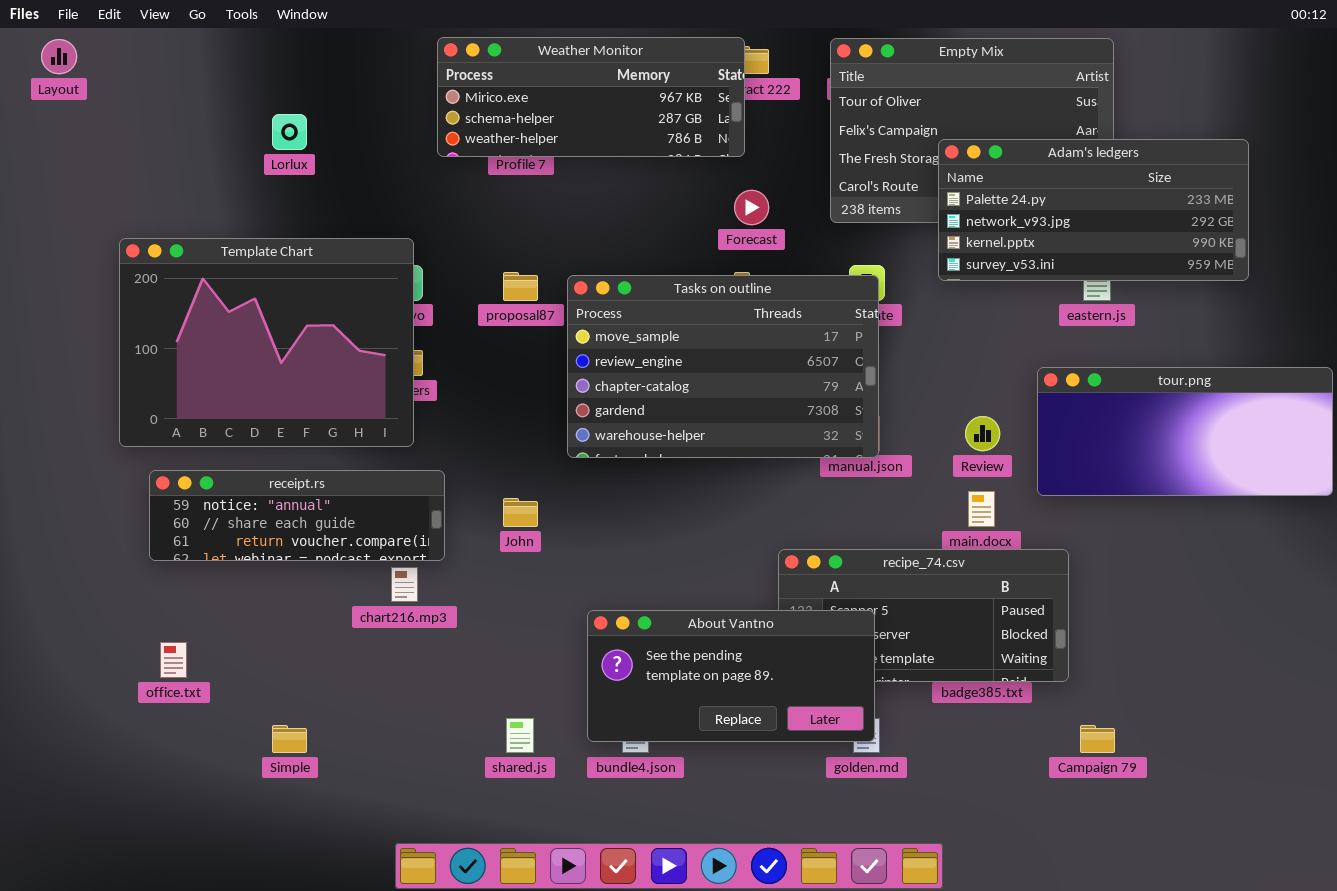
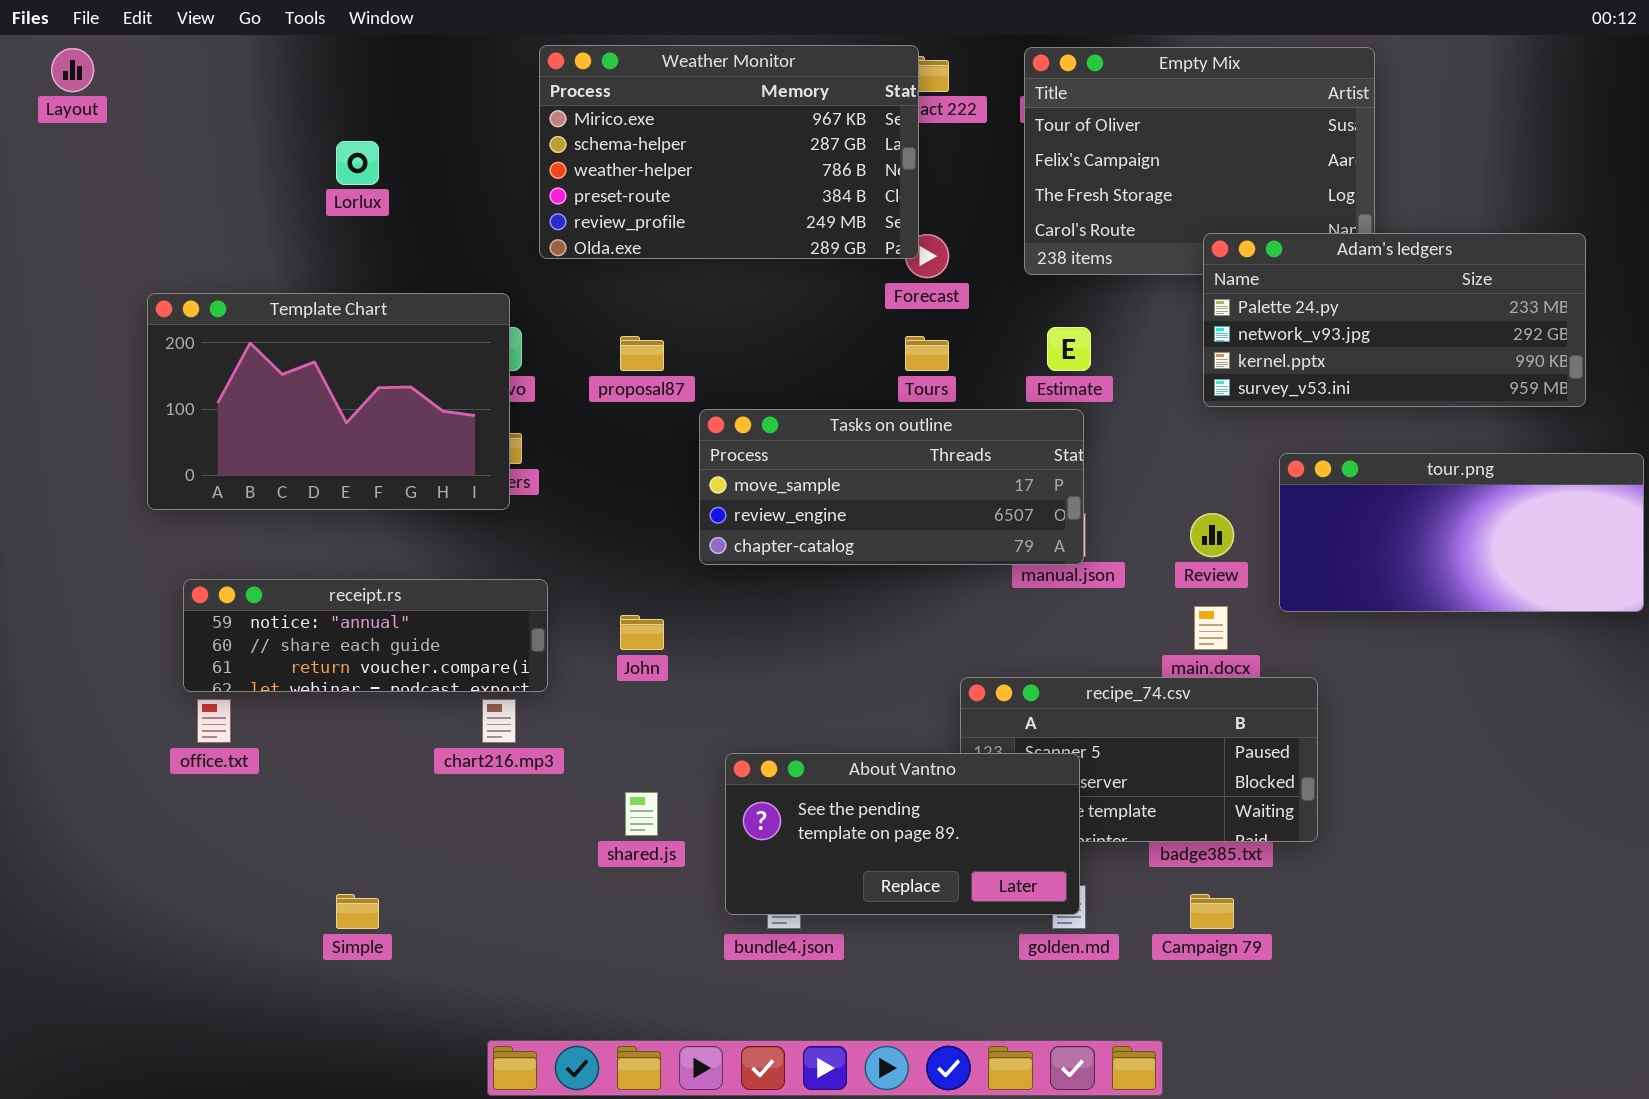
Weather Monitor: [437,37,745,157] -> [539,45,919,259], resized
Adam's ledgers: [938,139,1249,281] -> [1203,233,1586,407], moved
Template Chart: [119,238,414,447] -> [147,293,510,510], resized
Tasks on outline: [567,275,879,458] -> [699,409,1084,565], resized
office.txt: [160,642,187,678] -> [197,699,231,743], moved
shared.js: [506,718,534,753] -> [625,792,658,836], moved
Campaign 79: [1080,725,1115,753] -> [1190,894,1234,929], moved

